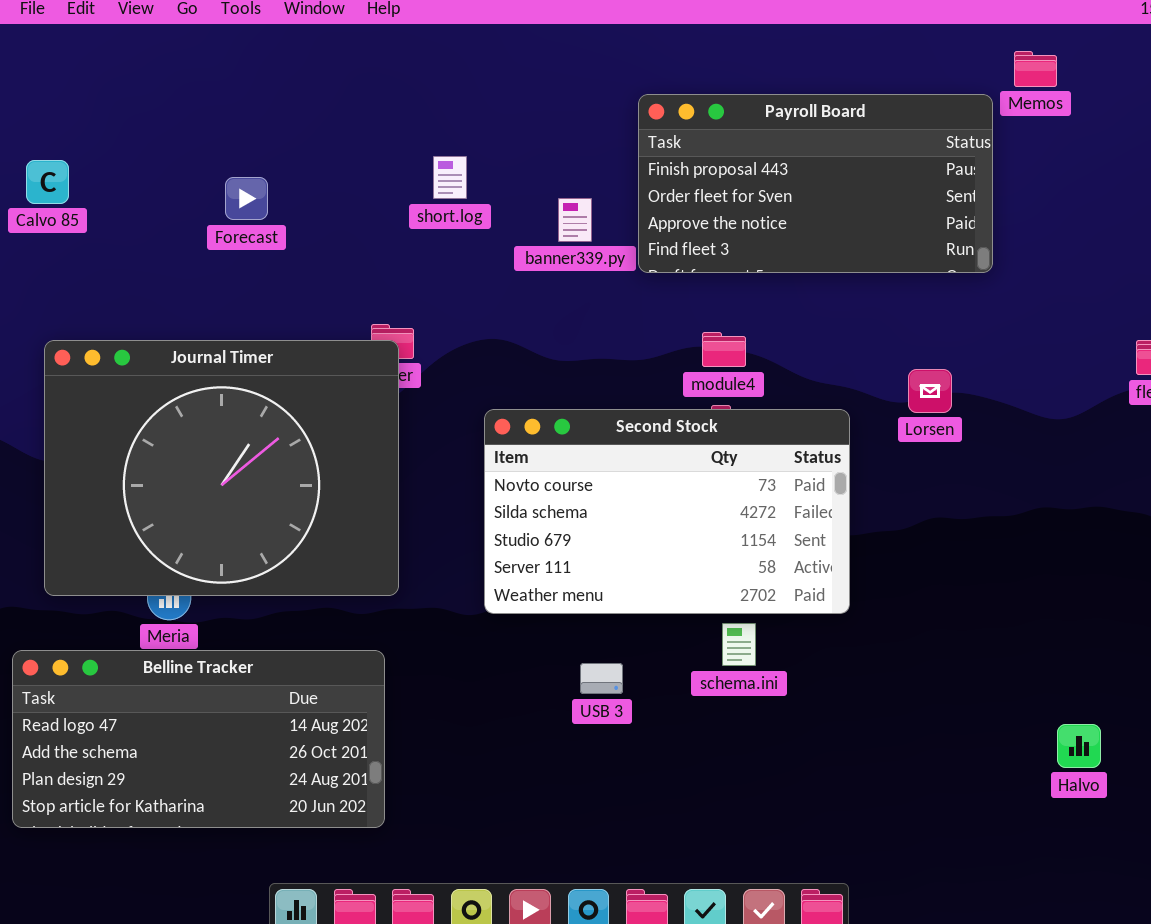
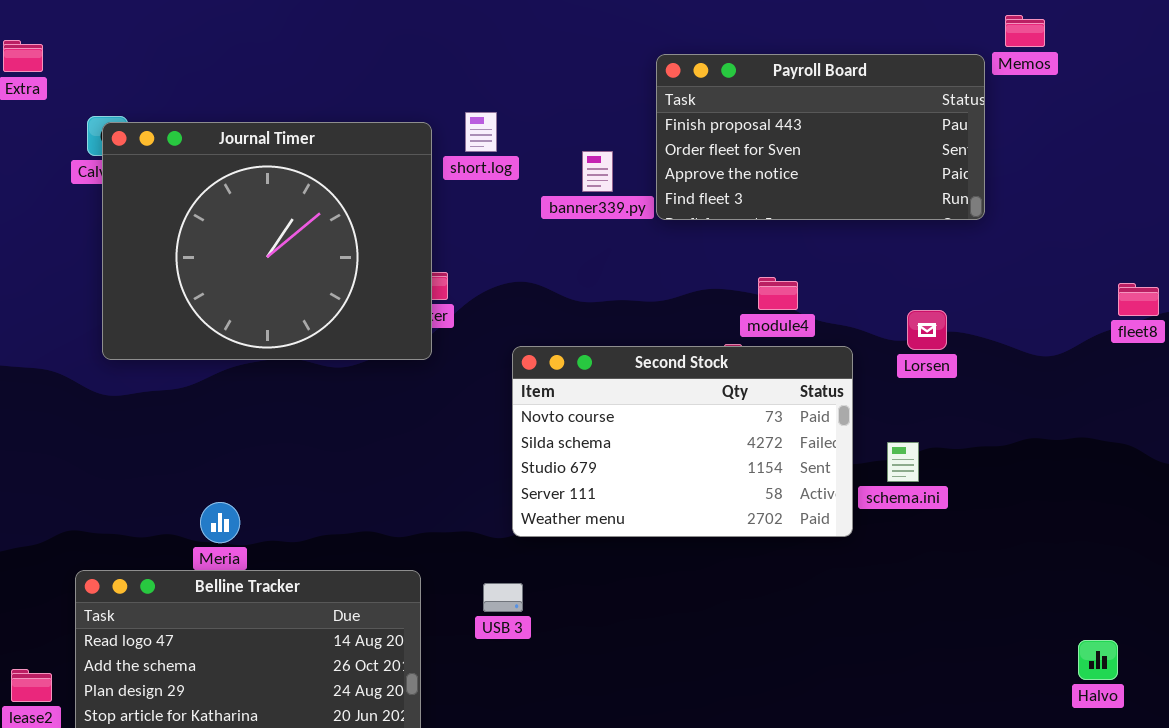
module4: [702,332,746,367] -> [758,277,798,310], moved
Journal Timer: [44,340,399,596] -> [102,122,432,360], moved
schema.ini: [722,623,756,666] -> [887,442,919,482], moved
USB 3: [580,663,623,694] -> [483,583,523,612], moved
Halvo: [1057,724,1101,768] -> [1078,640,1118,680], moved

